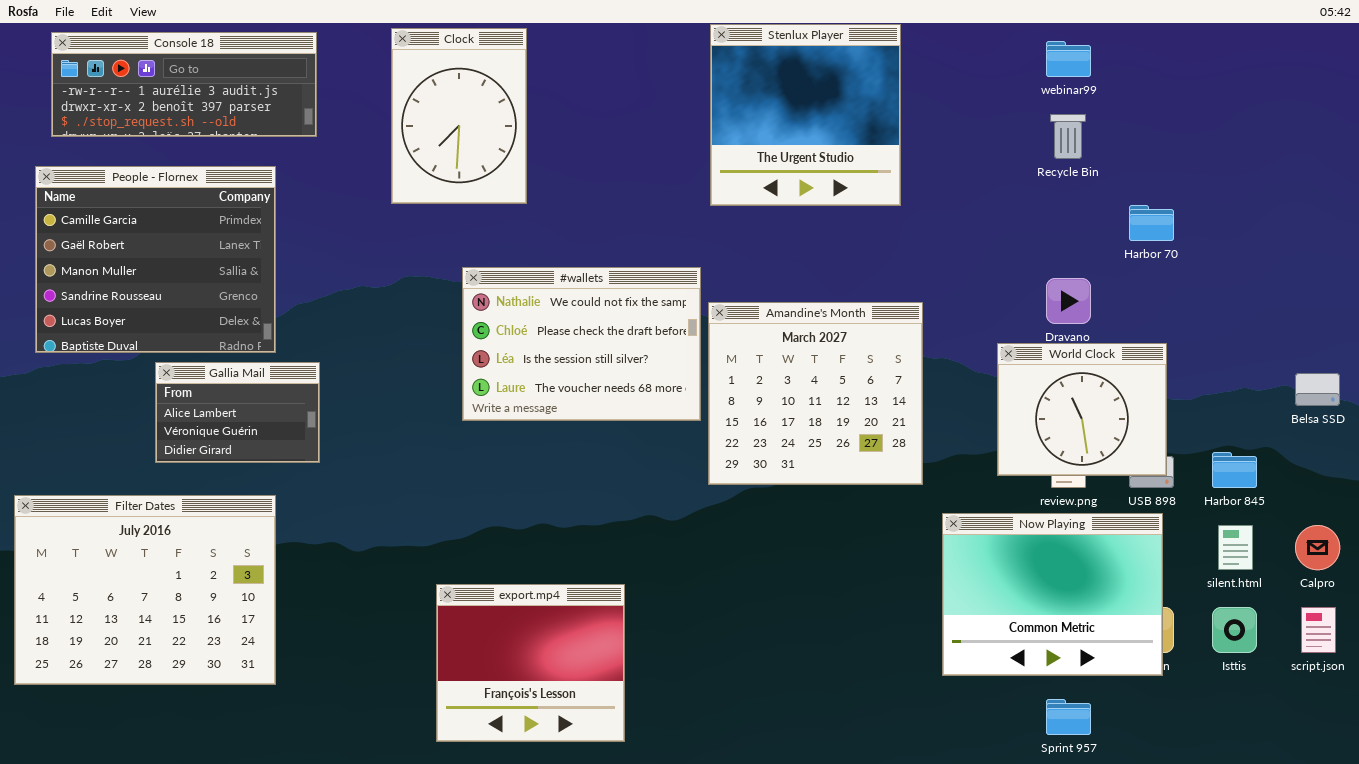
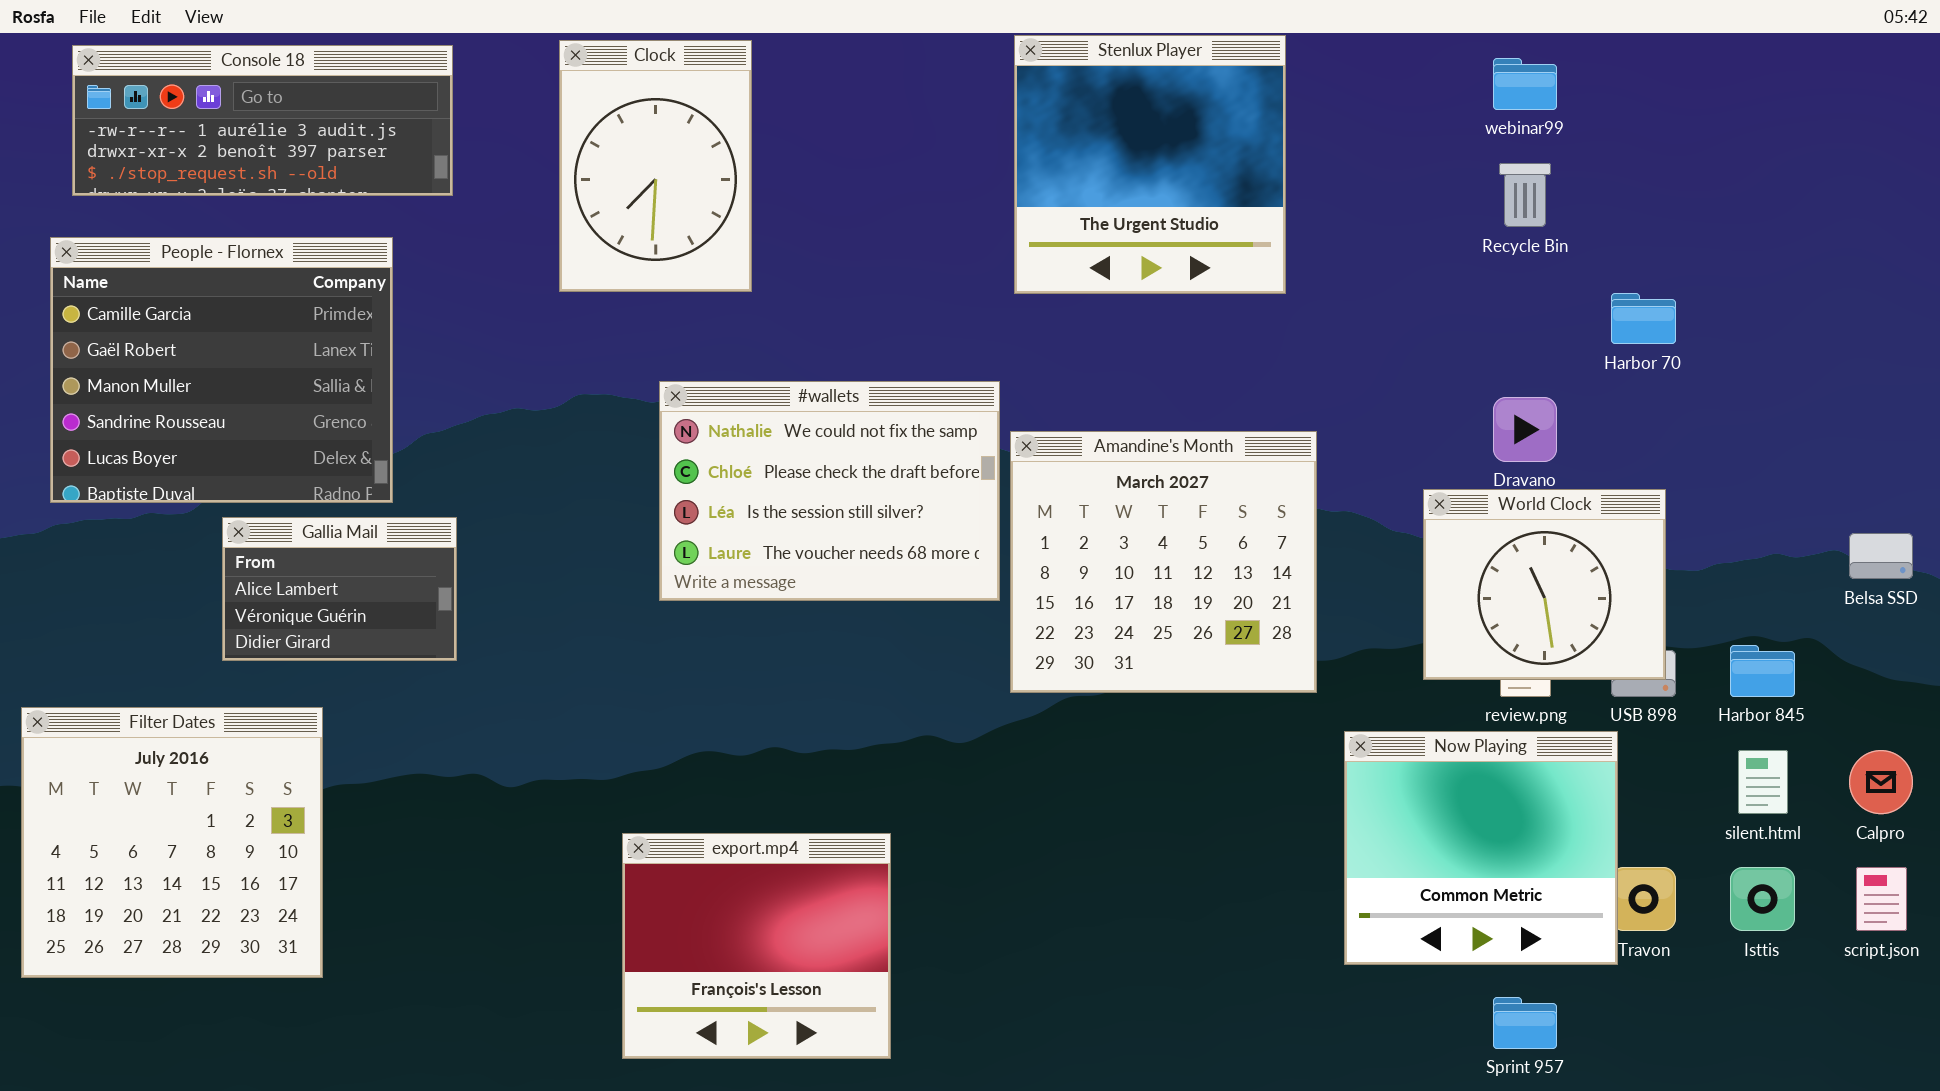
Filter Dates: [14,495,276,685] -> [21,707,323,978], resized
Now Playing: [942,513,1163,676] -> [1344,731,1618,965], resized

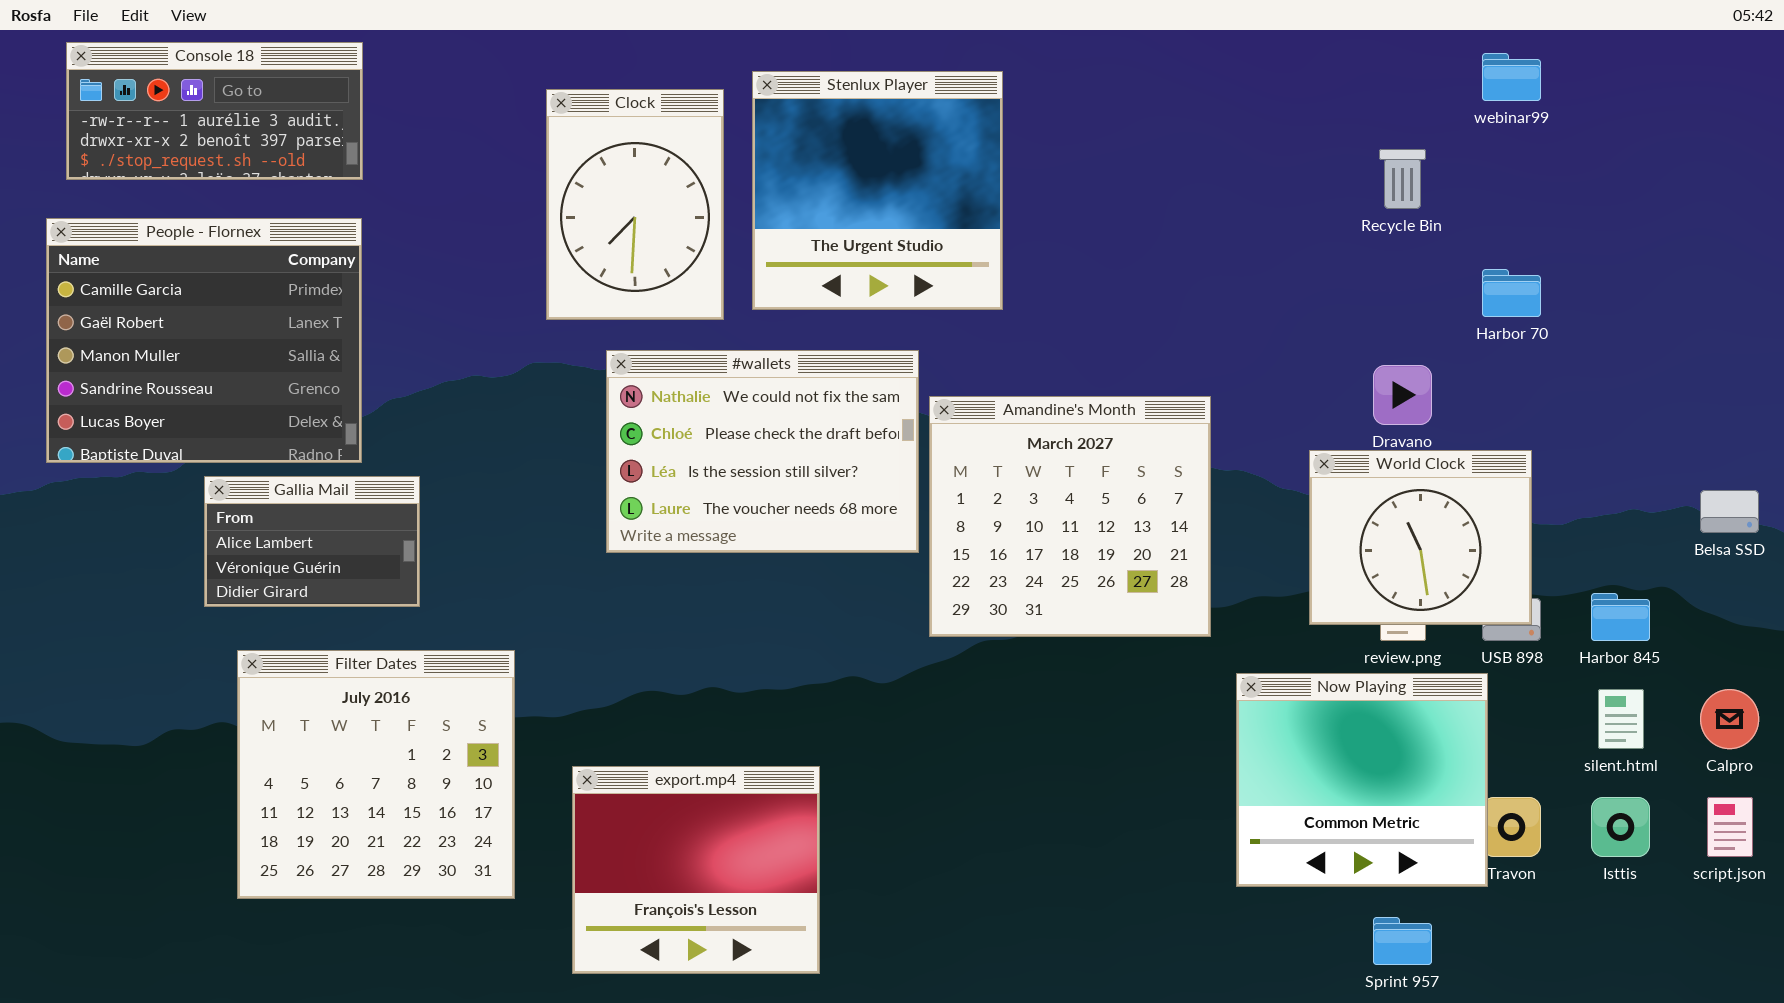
Stenlux Player: [1014,35,1286,294] -> [752,71,1003,310], moved
Clock: [559,40,752,292] -> [546,89,724,320], moved
Console 18: [72,45,453,196] -> [66,42,363,180], resized
webinar99: [1493,58,1557,110] -> [1482,53,1541,101], moved
Filter Dates: [21,707,323,978] -> [237,650,515,899], moved

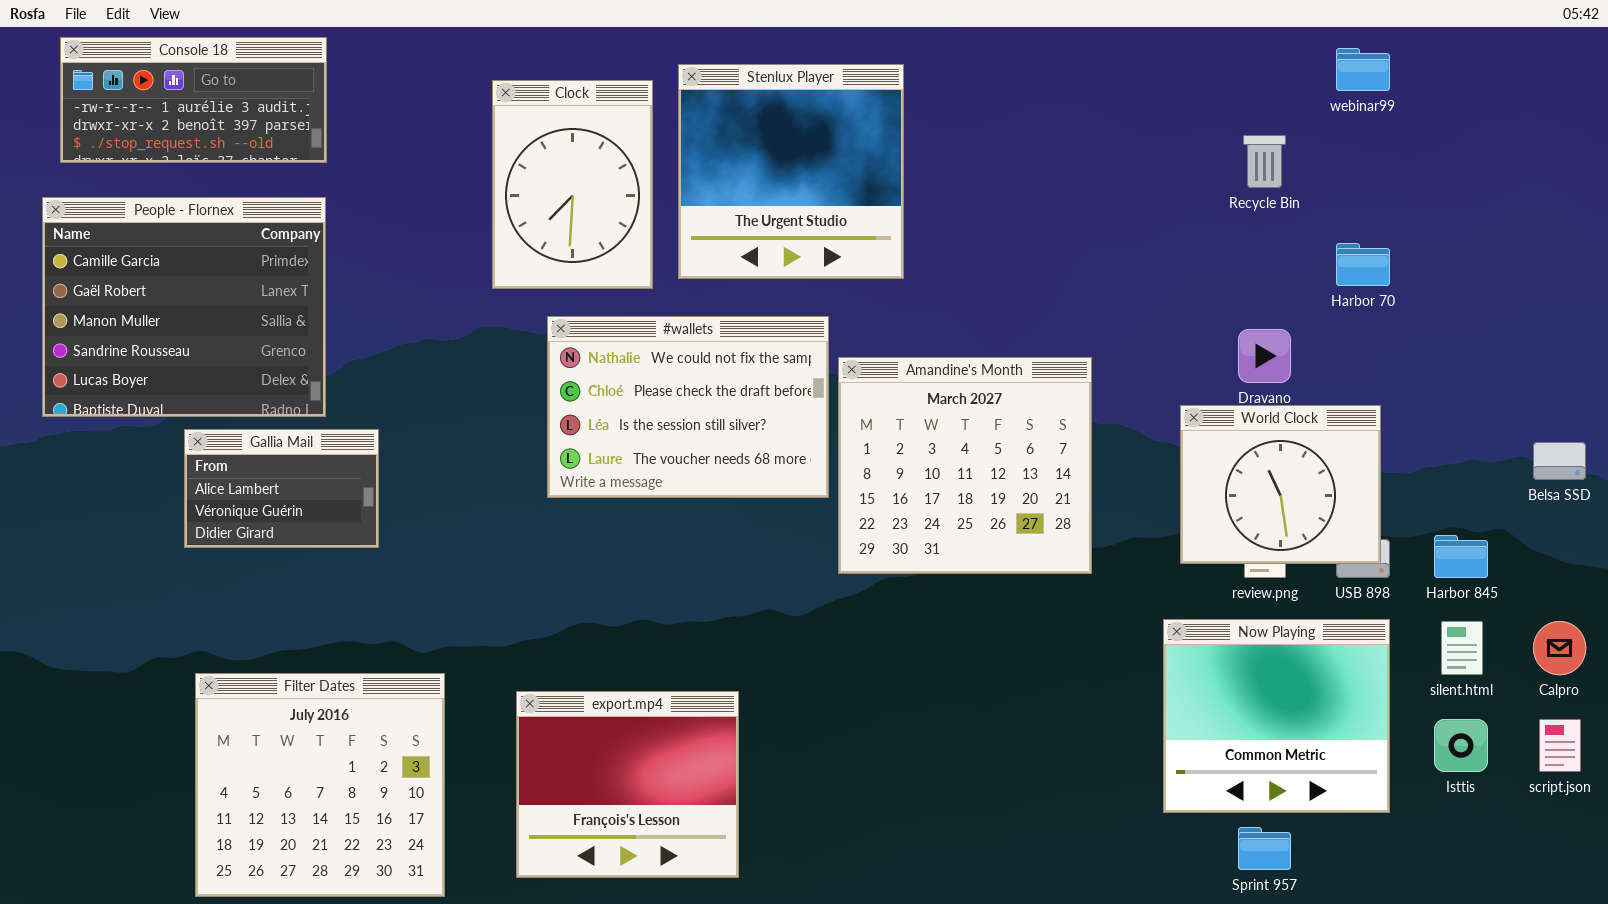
Filter Dates: [237,650,515,899] -> [195,673,445,897], moved
Now Playing: [1236,673,1488,887] -> [1163,619,1390,813], moved

